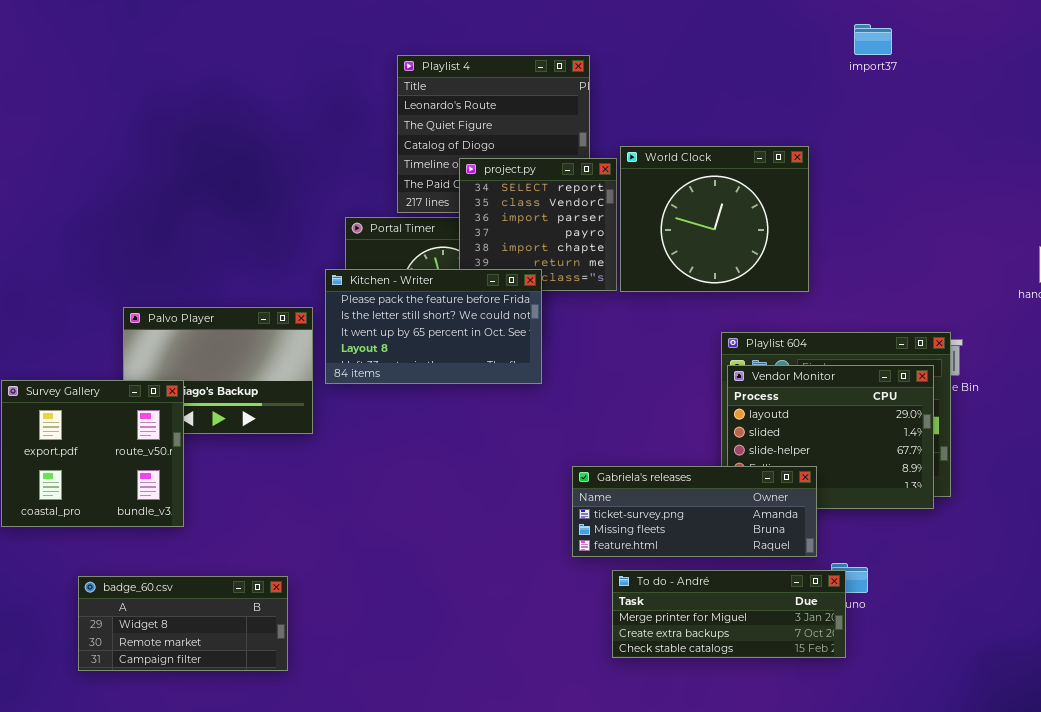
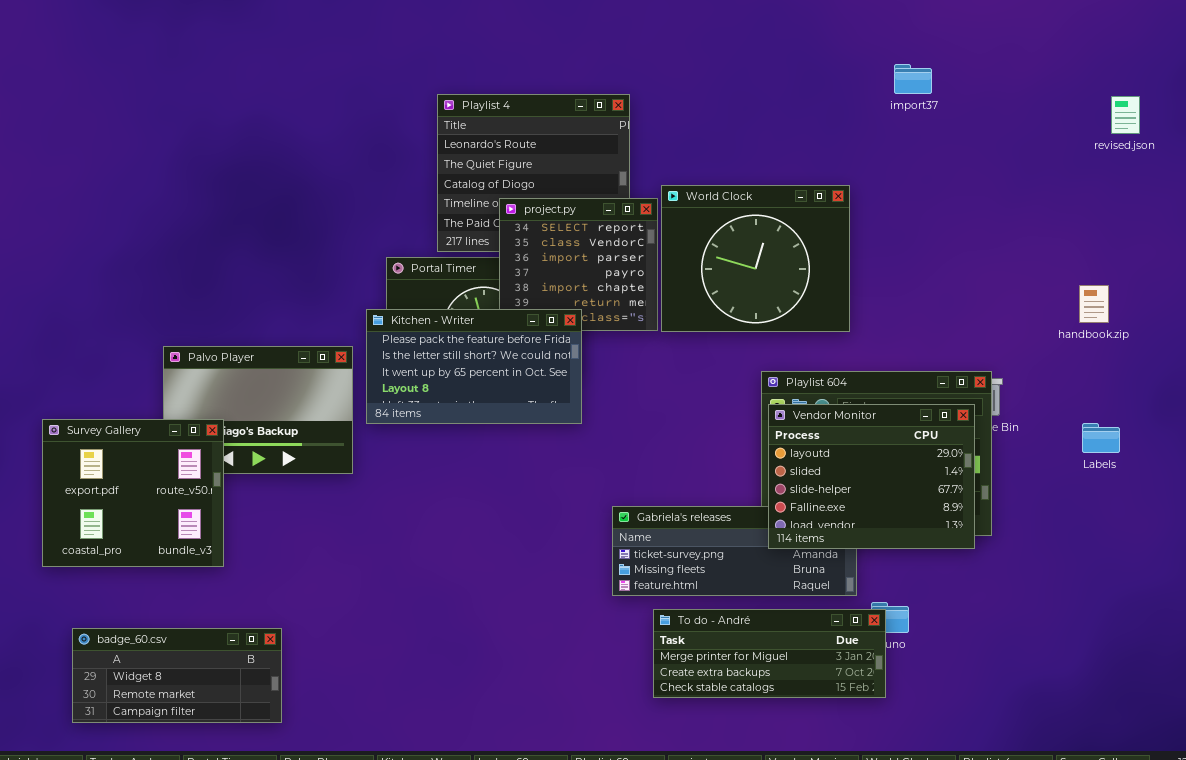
Vendor Monitor: [727,365,934,509] -> [768,404,975,549], raised
badge_60.csv: [78,576,288,671] -> [72,628,282,723], moved

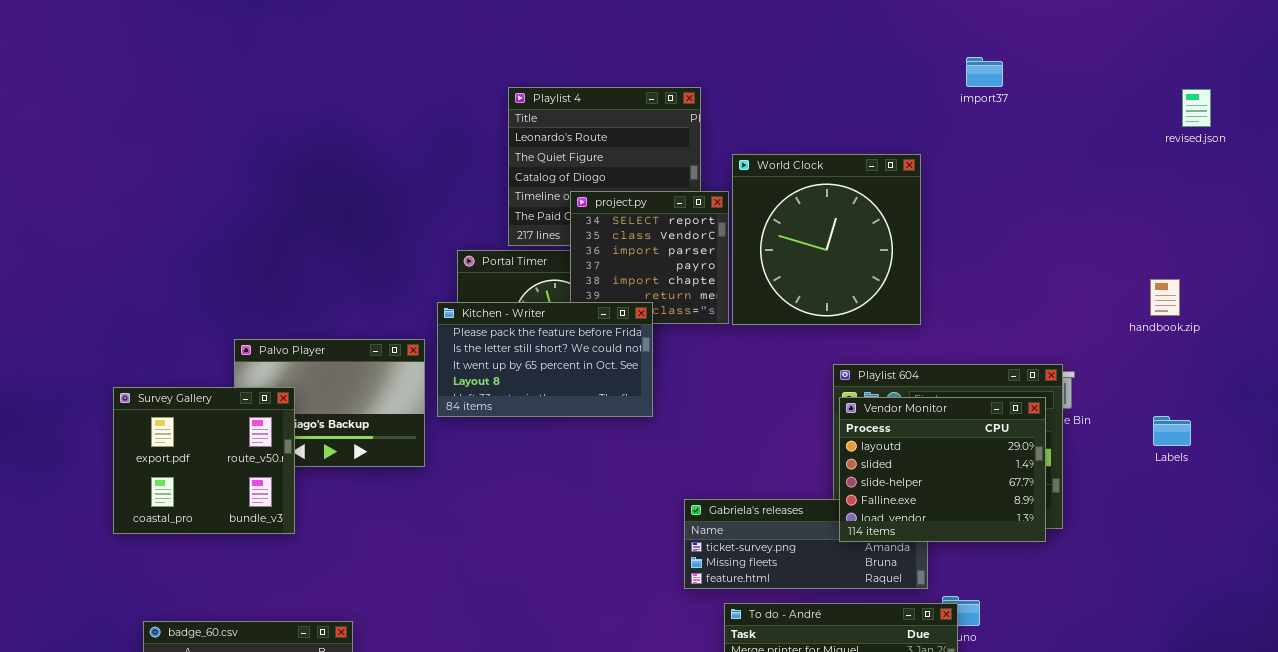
World Clock: [661,185,850,332] -> [732,154,921,325], resized
Survey Gallery: [42,419,224,567] -> [113,387,295,534], moved

